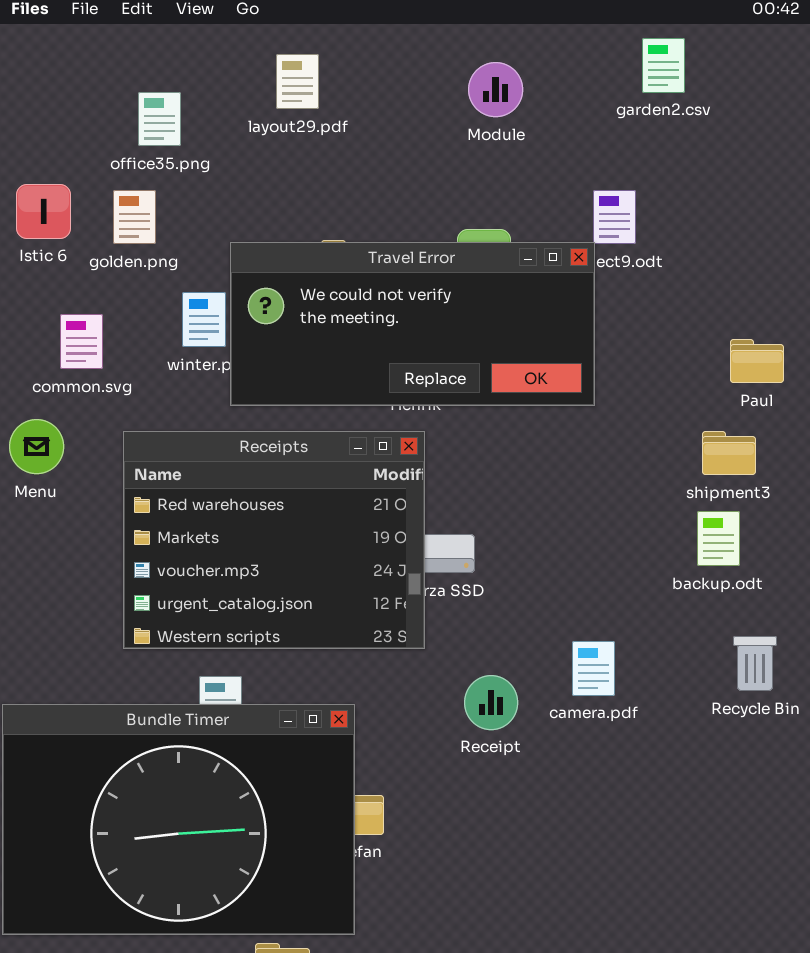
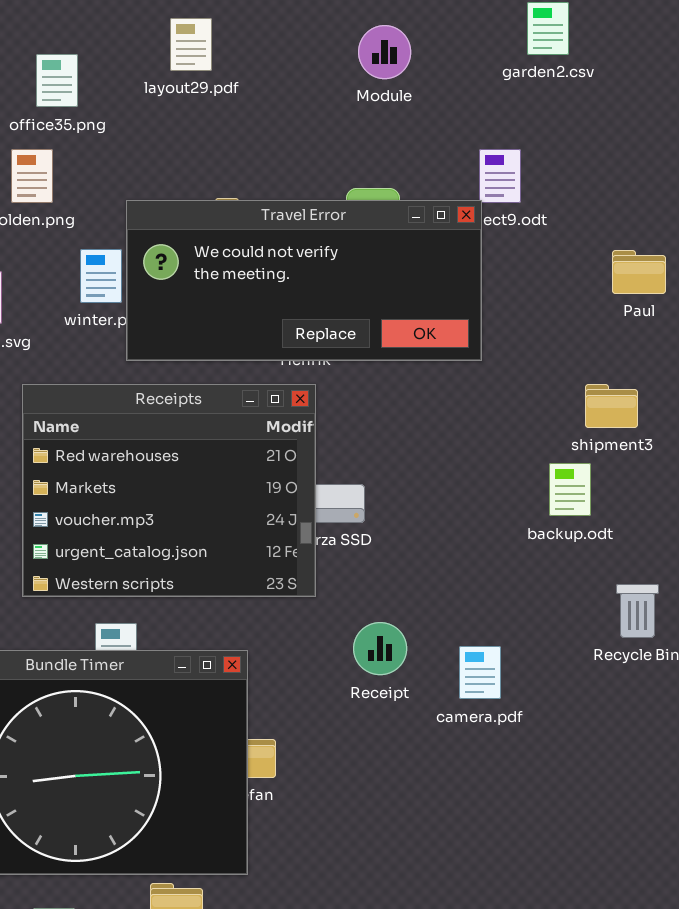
Paul: [730,339,784,383] -> [612,250,666,294], moved
backup.odt: [697,511,740,566] -> [549,463,591,516], moved
camera.pdf: [572,641,615,696] -> [459,646,501,699], moved

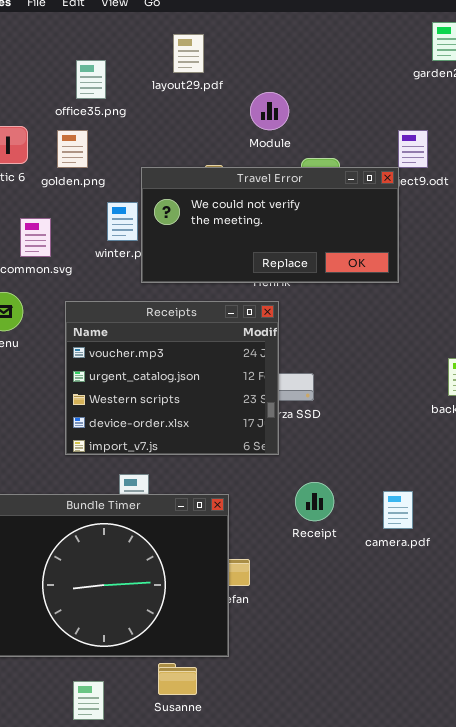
Module: [358,25,411,79] -> [250,92,289,130], moved
Receipts: [22,384,316,597] -> [65,301,279,455], scrolled down 2 rows
Receipt: [353,622,407,675] -> [295,482,334,521], moved

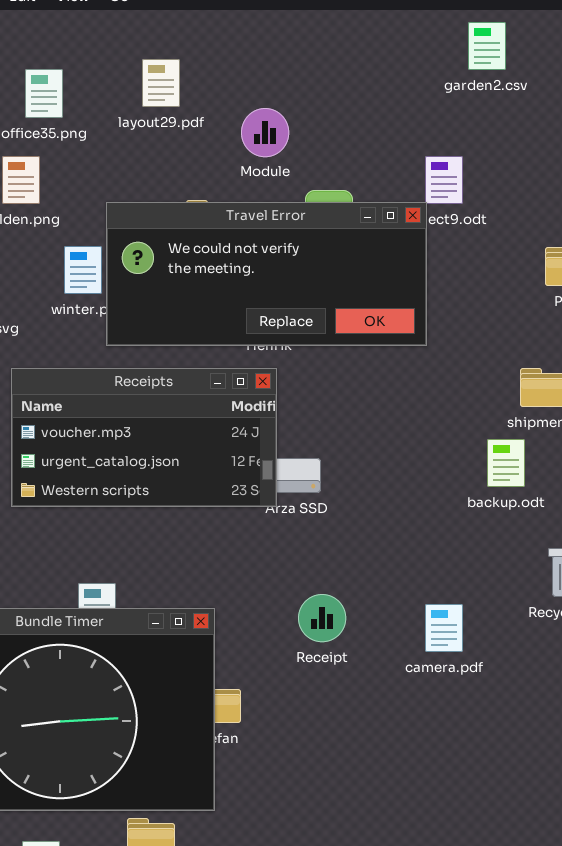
layout29.pdf: [173,34,204,73] -> [142,59,180,107], moved
Receipts: [65,301,279,455] -> [11,368,277,507], resized
camera.pdf: [383,491,413,529] -> [425,604,463,652], moved

